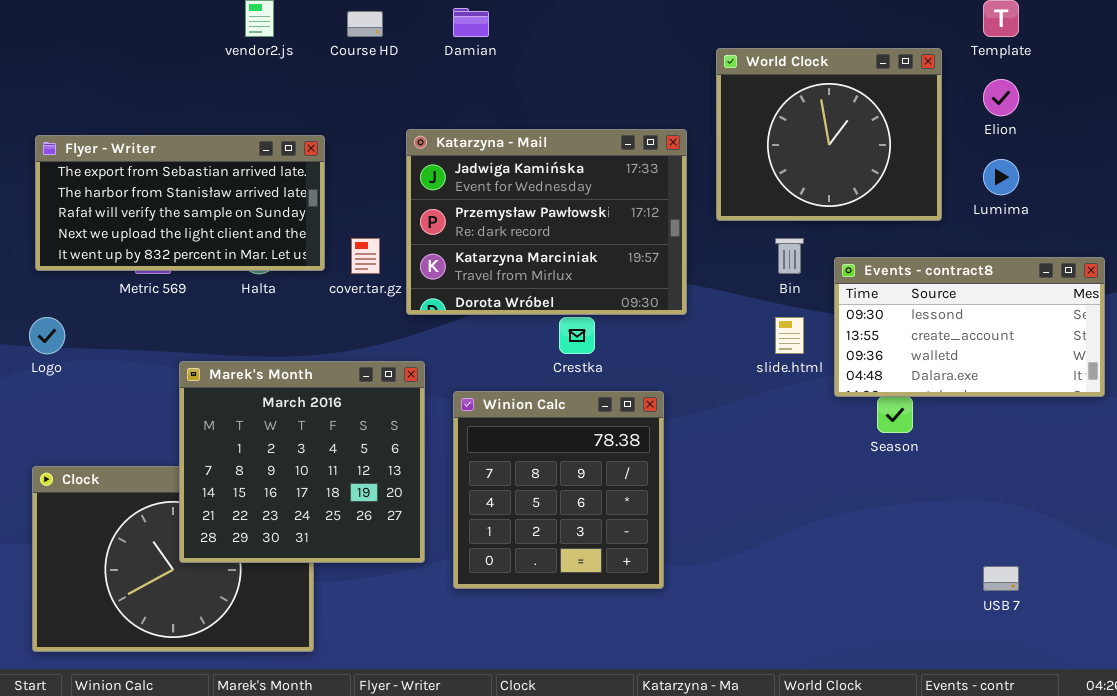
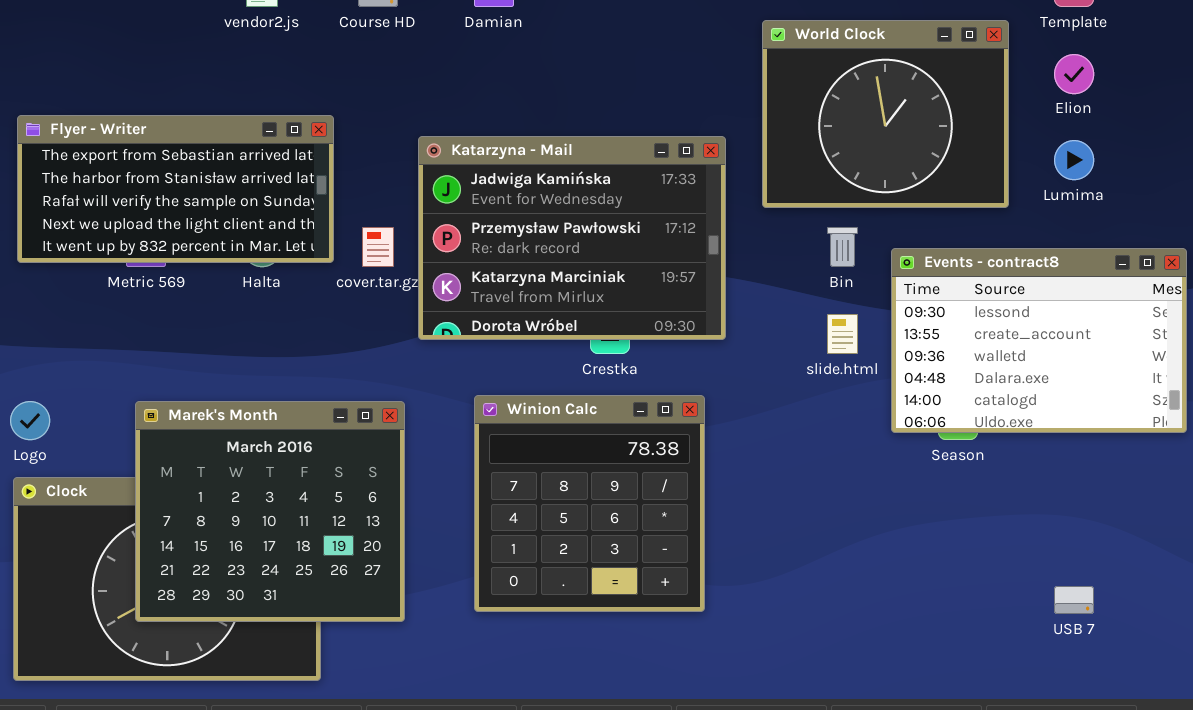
Katarzyna - Mail: [406,129,687,315] -> [418,136,726,340], moved
Events - contract8: [834,257,1105,397] -> [891,248,1187,433], resized
Logo: [29,317,65,354] -> [10,401,50,440], moved
Marek's Month: [179,361,425,563] -> [135,401,405,622], moved

